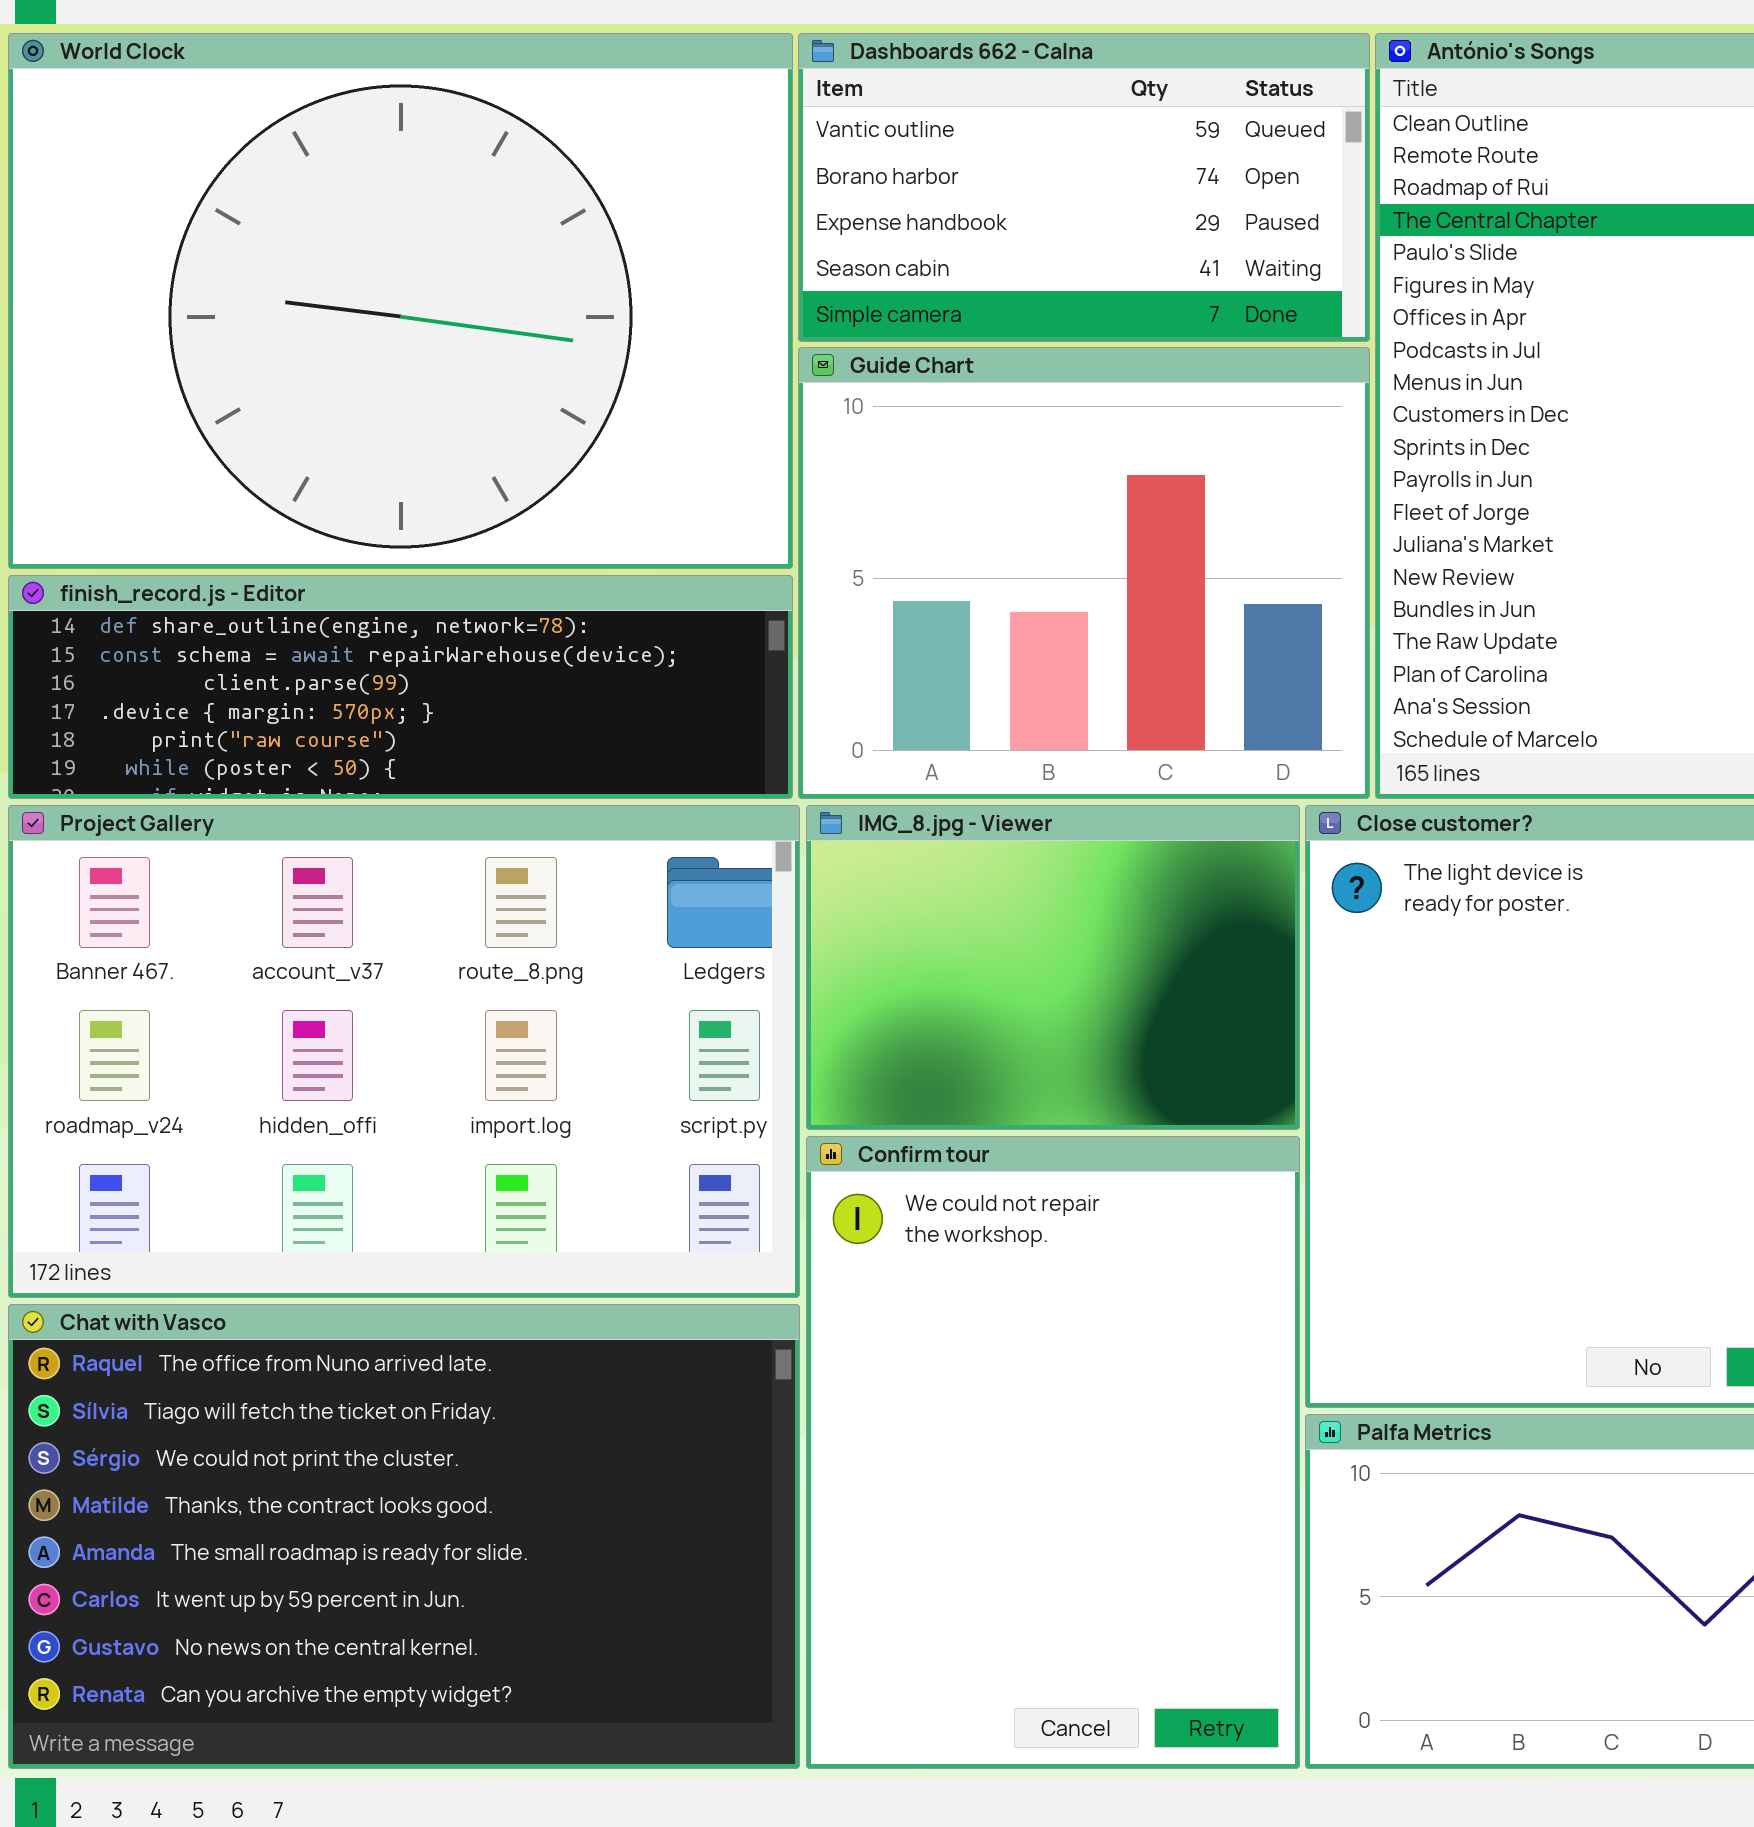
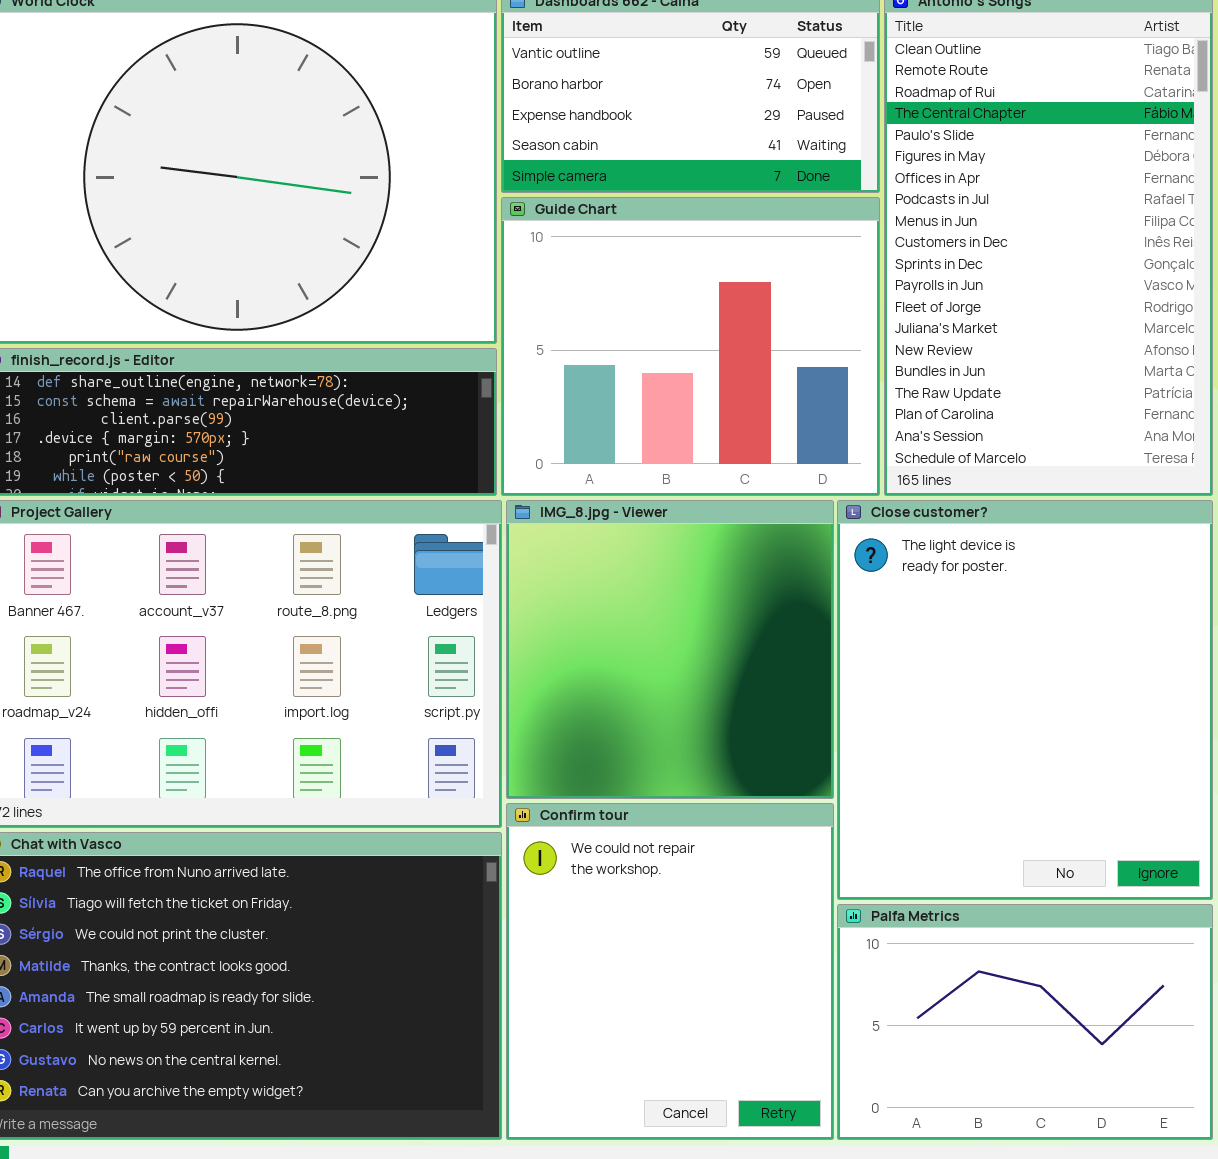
IMG_8.jpg - Viewer: [806,805,1300,1130] -> [506,500,834,799], resized
Confirm tour: [806,1136,1300,1769] -> [506,803,834,1140], resized

